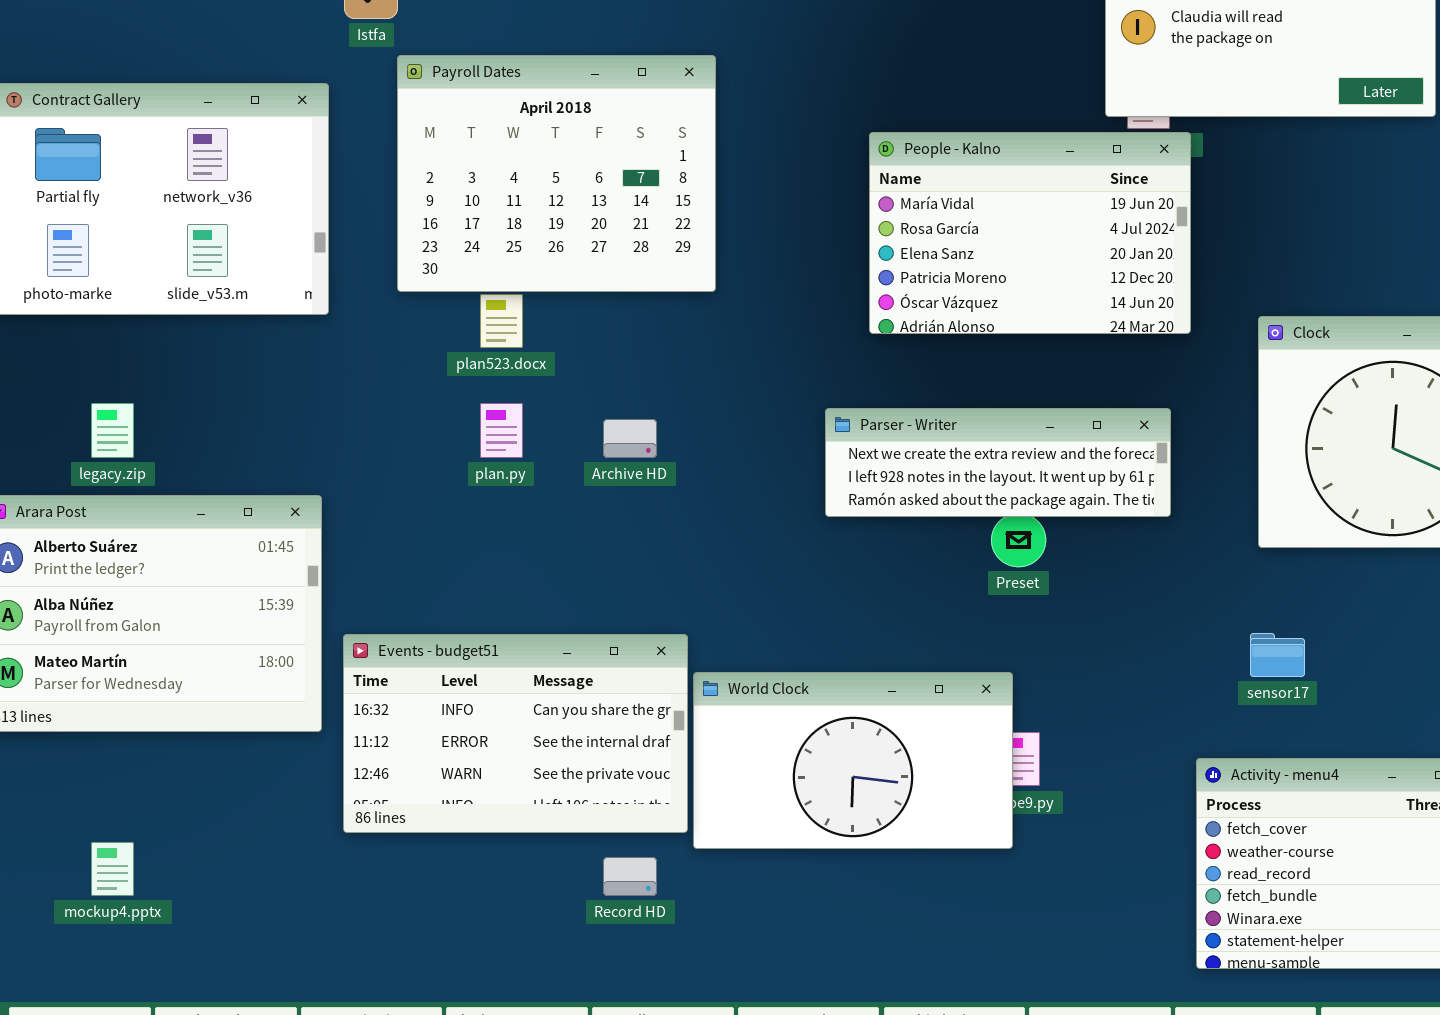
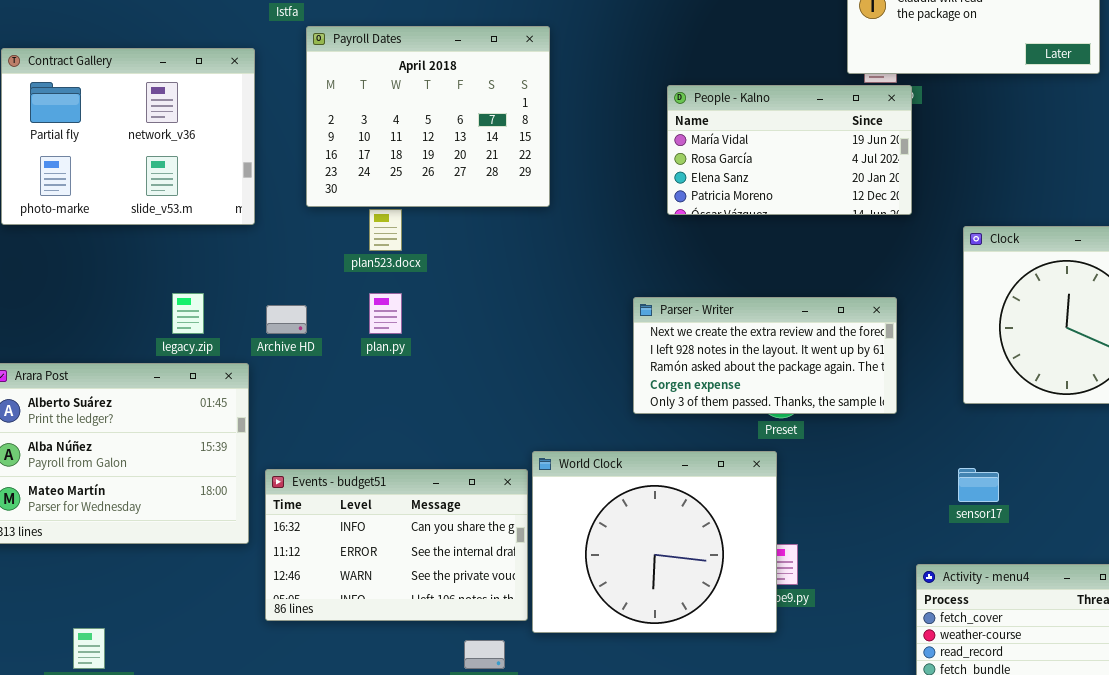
People - Kalno: [869,132,1191,334] -> [667,85,912,215], resized
legacy.zip: [91,403,134,458] -> [172,293,204,334], moved
Parser - Writer: [825,408,1171,517] -> [633,297,897,414], resized
Archive HD: [603,419,657,458] -> [266,305,307,334], moved
World Clock: [693,672,1013,849] -> [532,451,777,633], resized

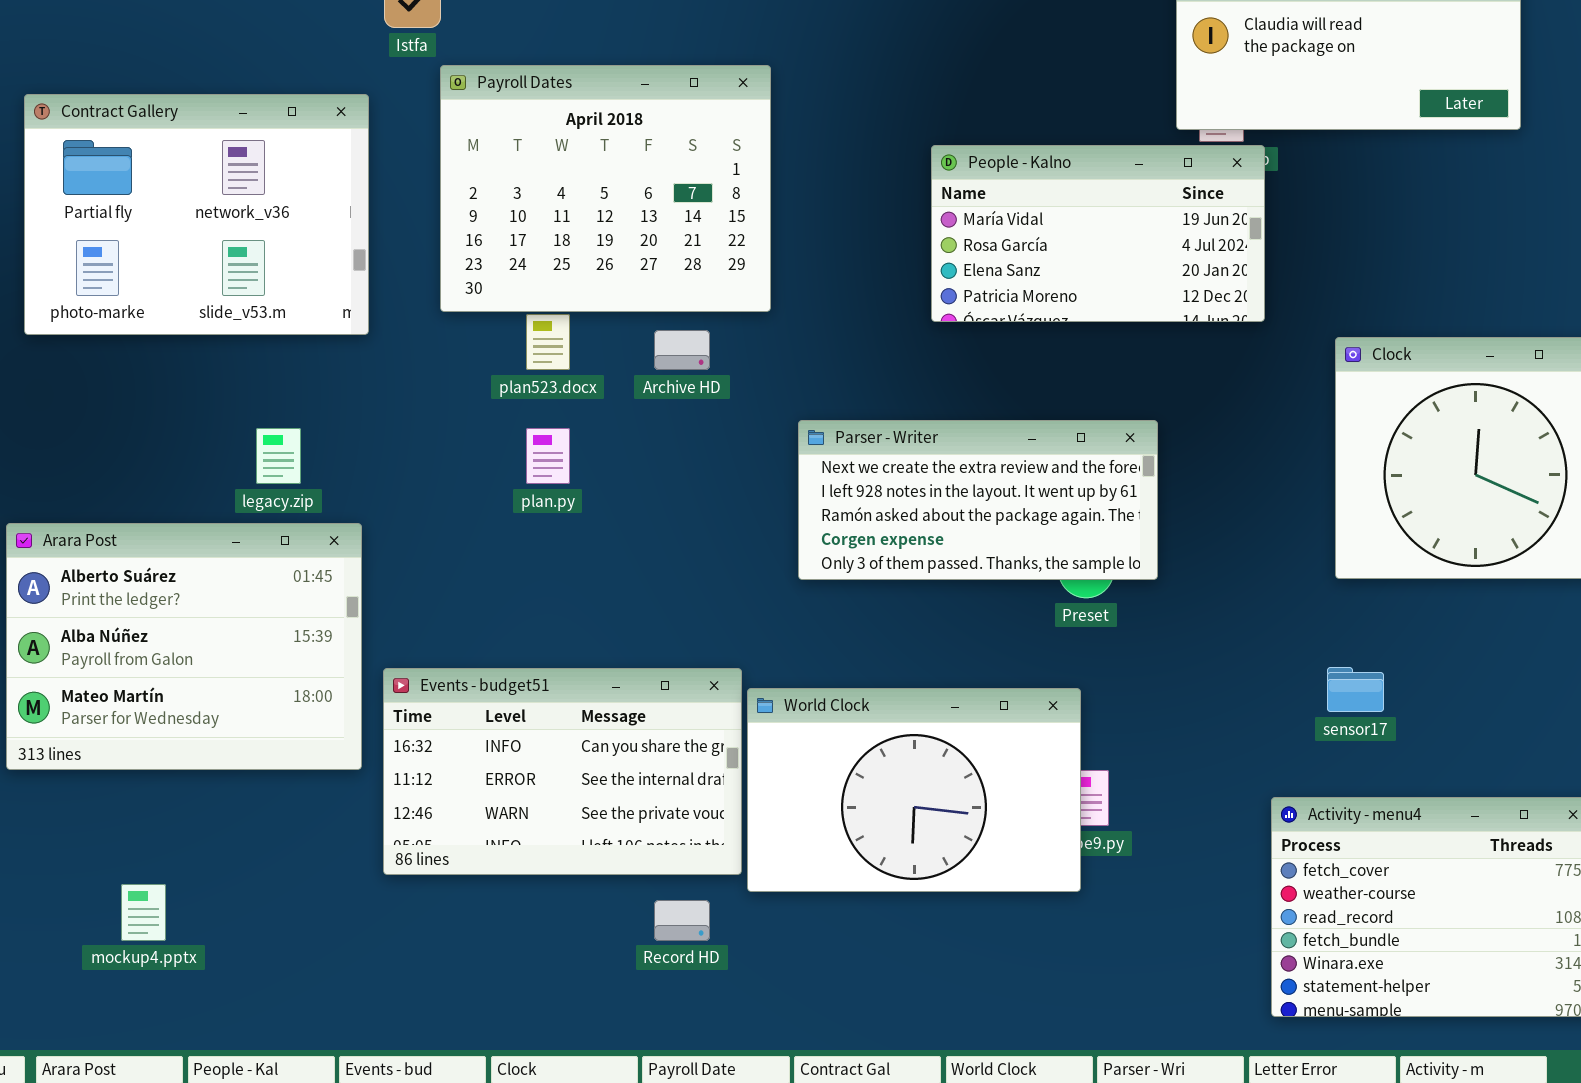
Parser - Writer: [633,297,897,414] -> [798,420,1158,580], moved
Archive HD: [266,305,307,334] -> [654,330,710,370], moved
World Clock: [532,451,777,633] -> [747,688,1081,892], resized

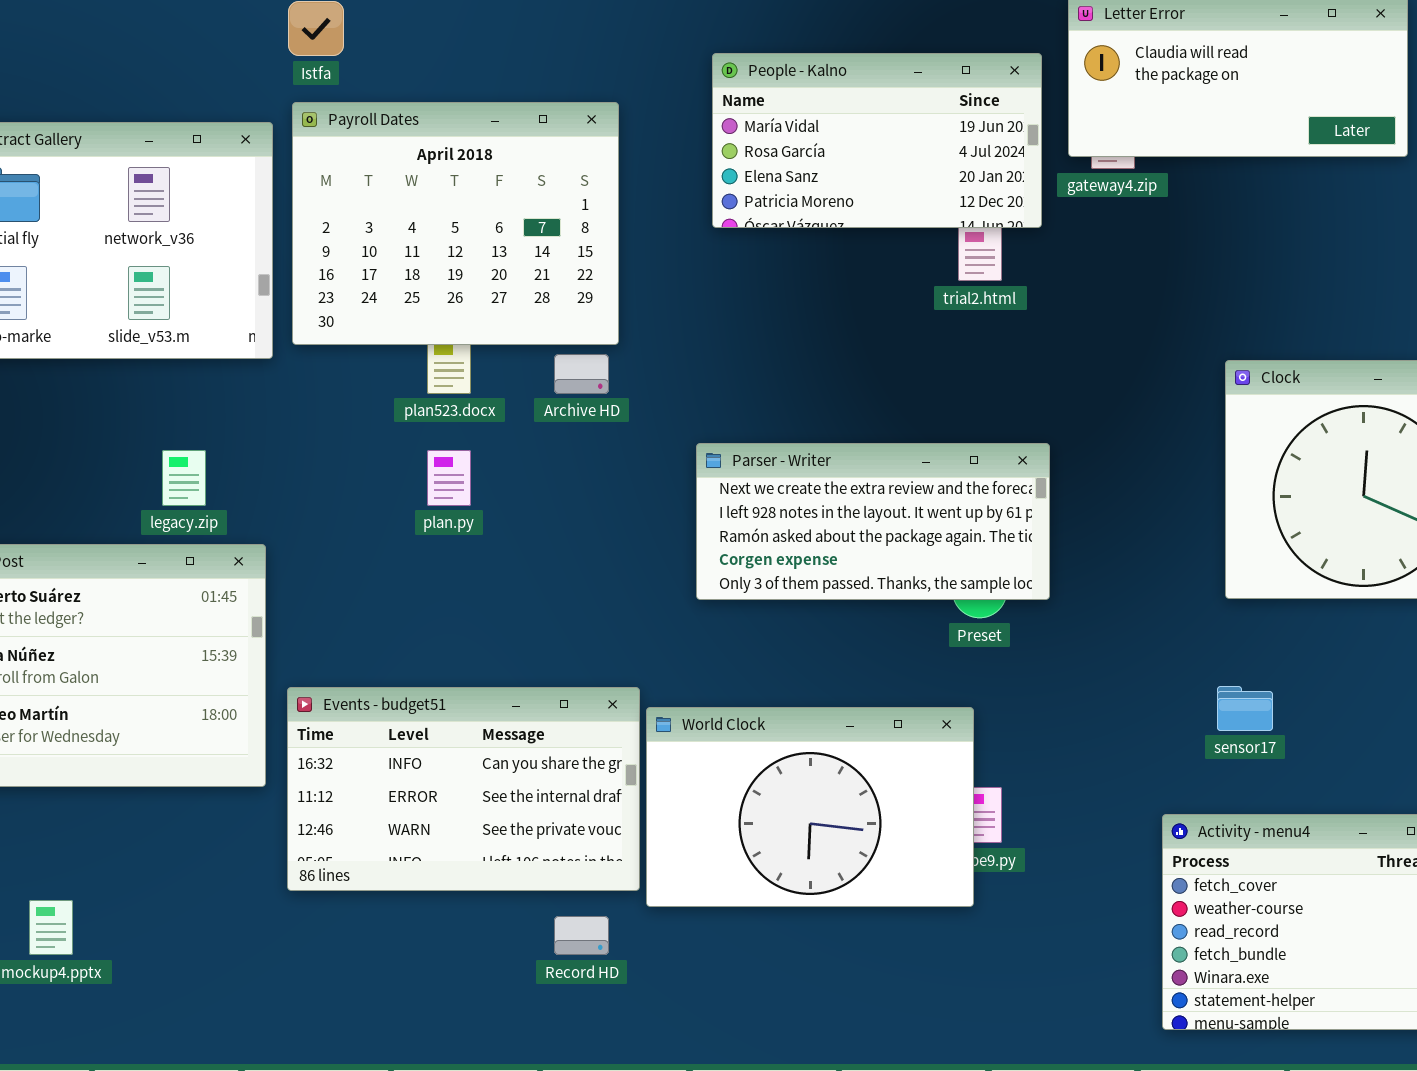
Payroll Dates: [440,65,771,312] -> [292,102,619,345], moved
People - Kalno: [931,145,1265,322] -> [712,53,1042,228], moved

